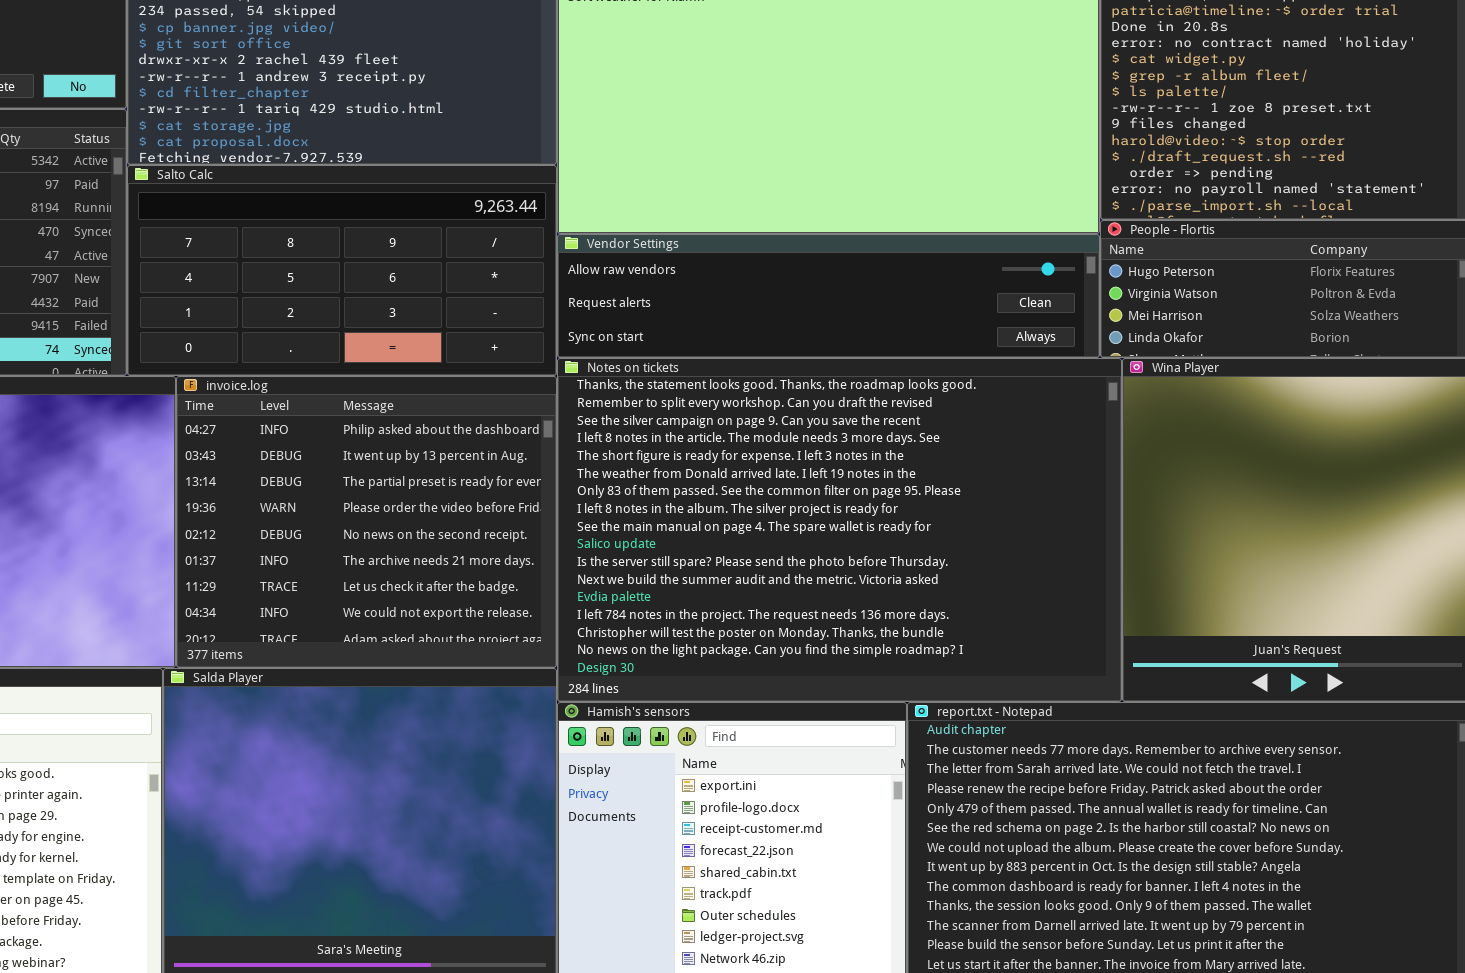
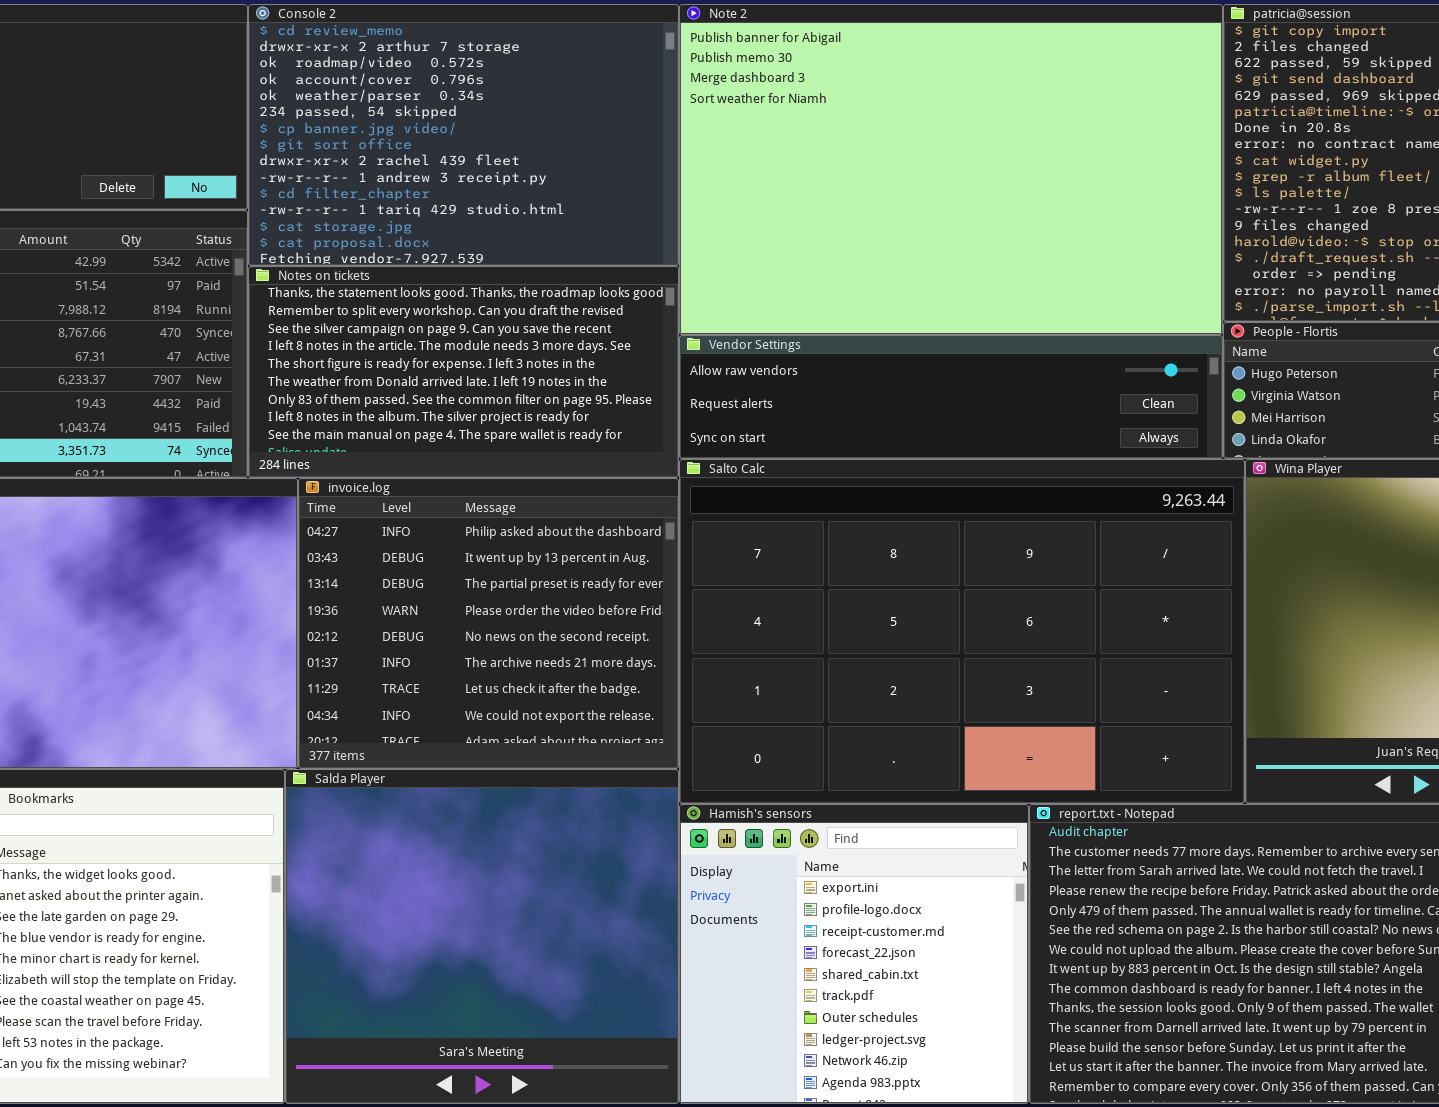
Salto Calc: [127,165,557,376] -> [679,459,1245,804], moved, resized
Notes on tickets: [557,358,1122,702] -> [248,266,679,478], moved, resized

